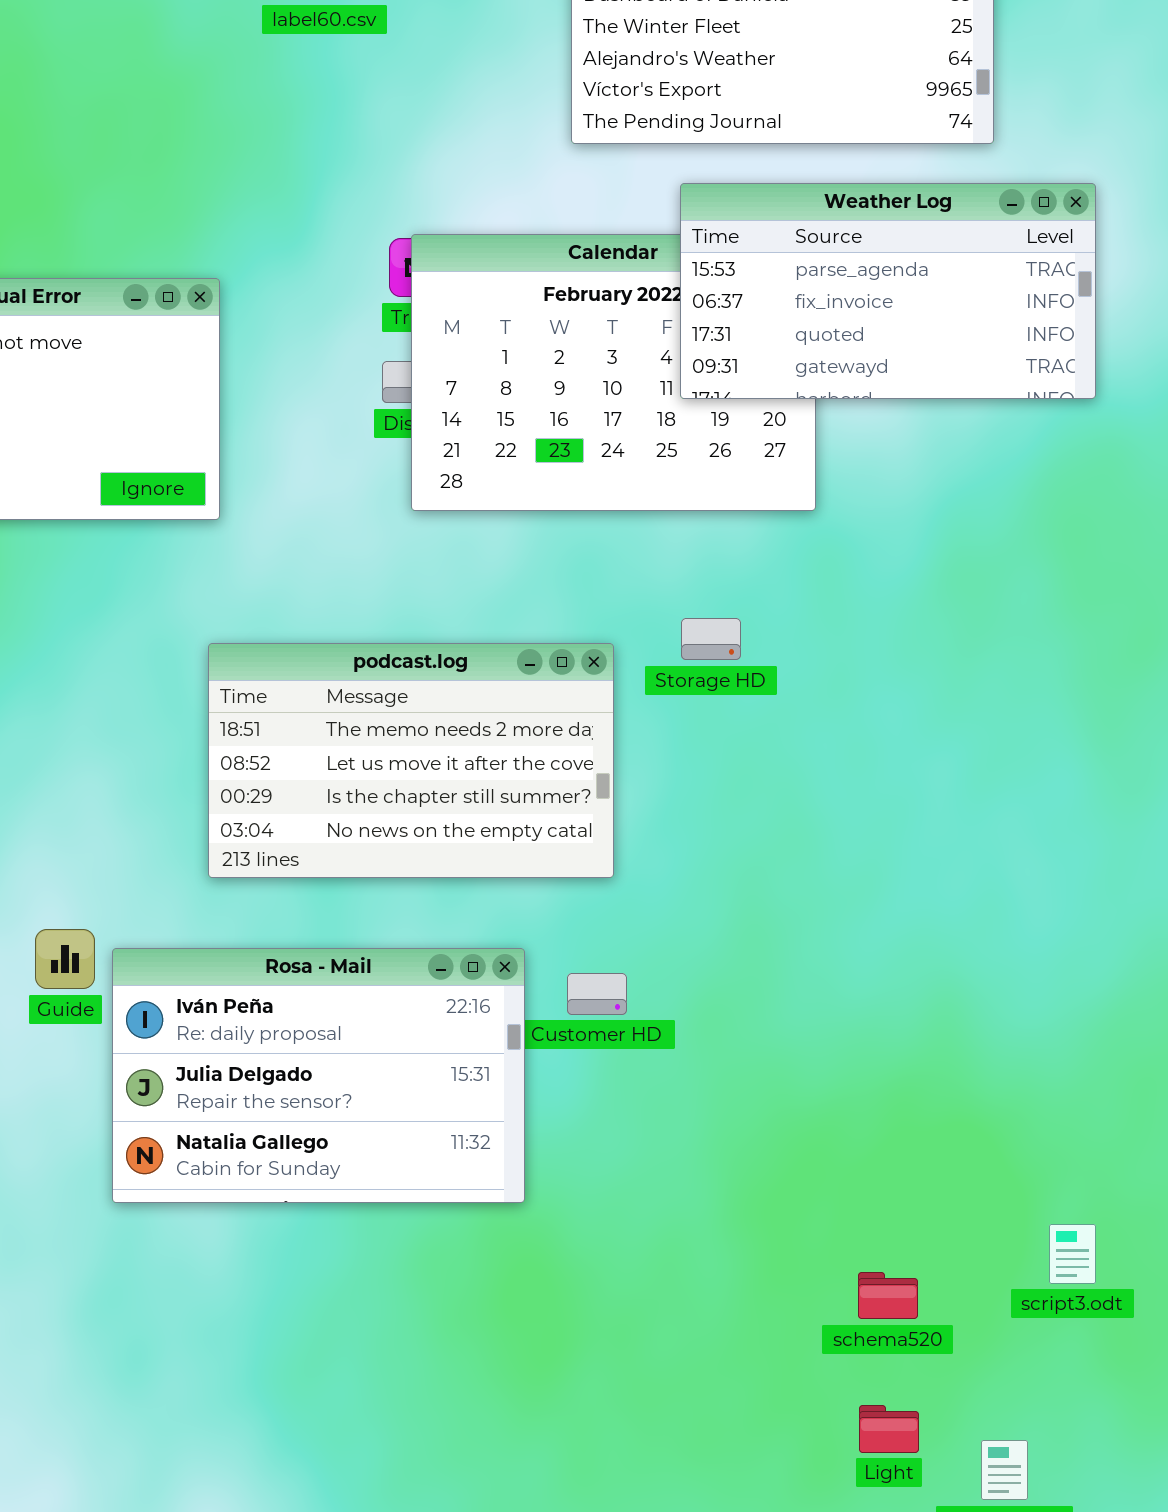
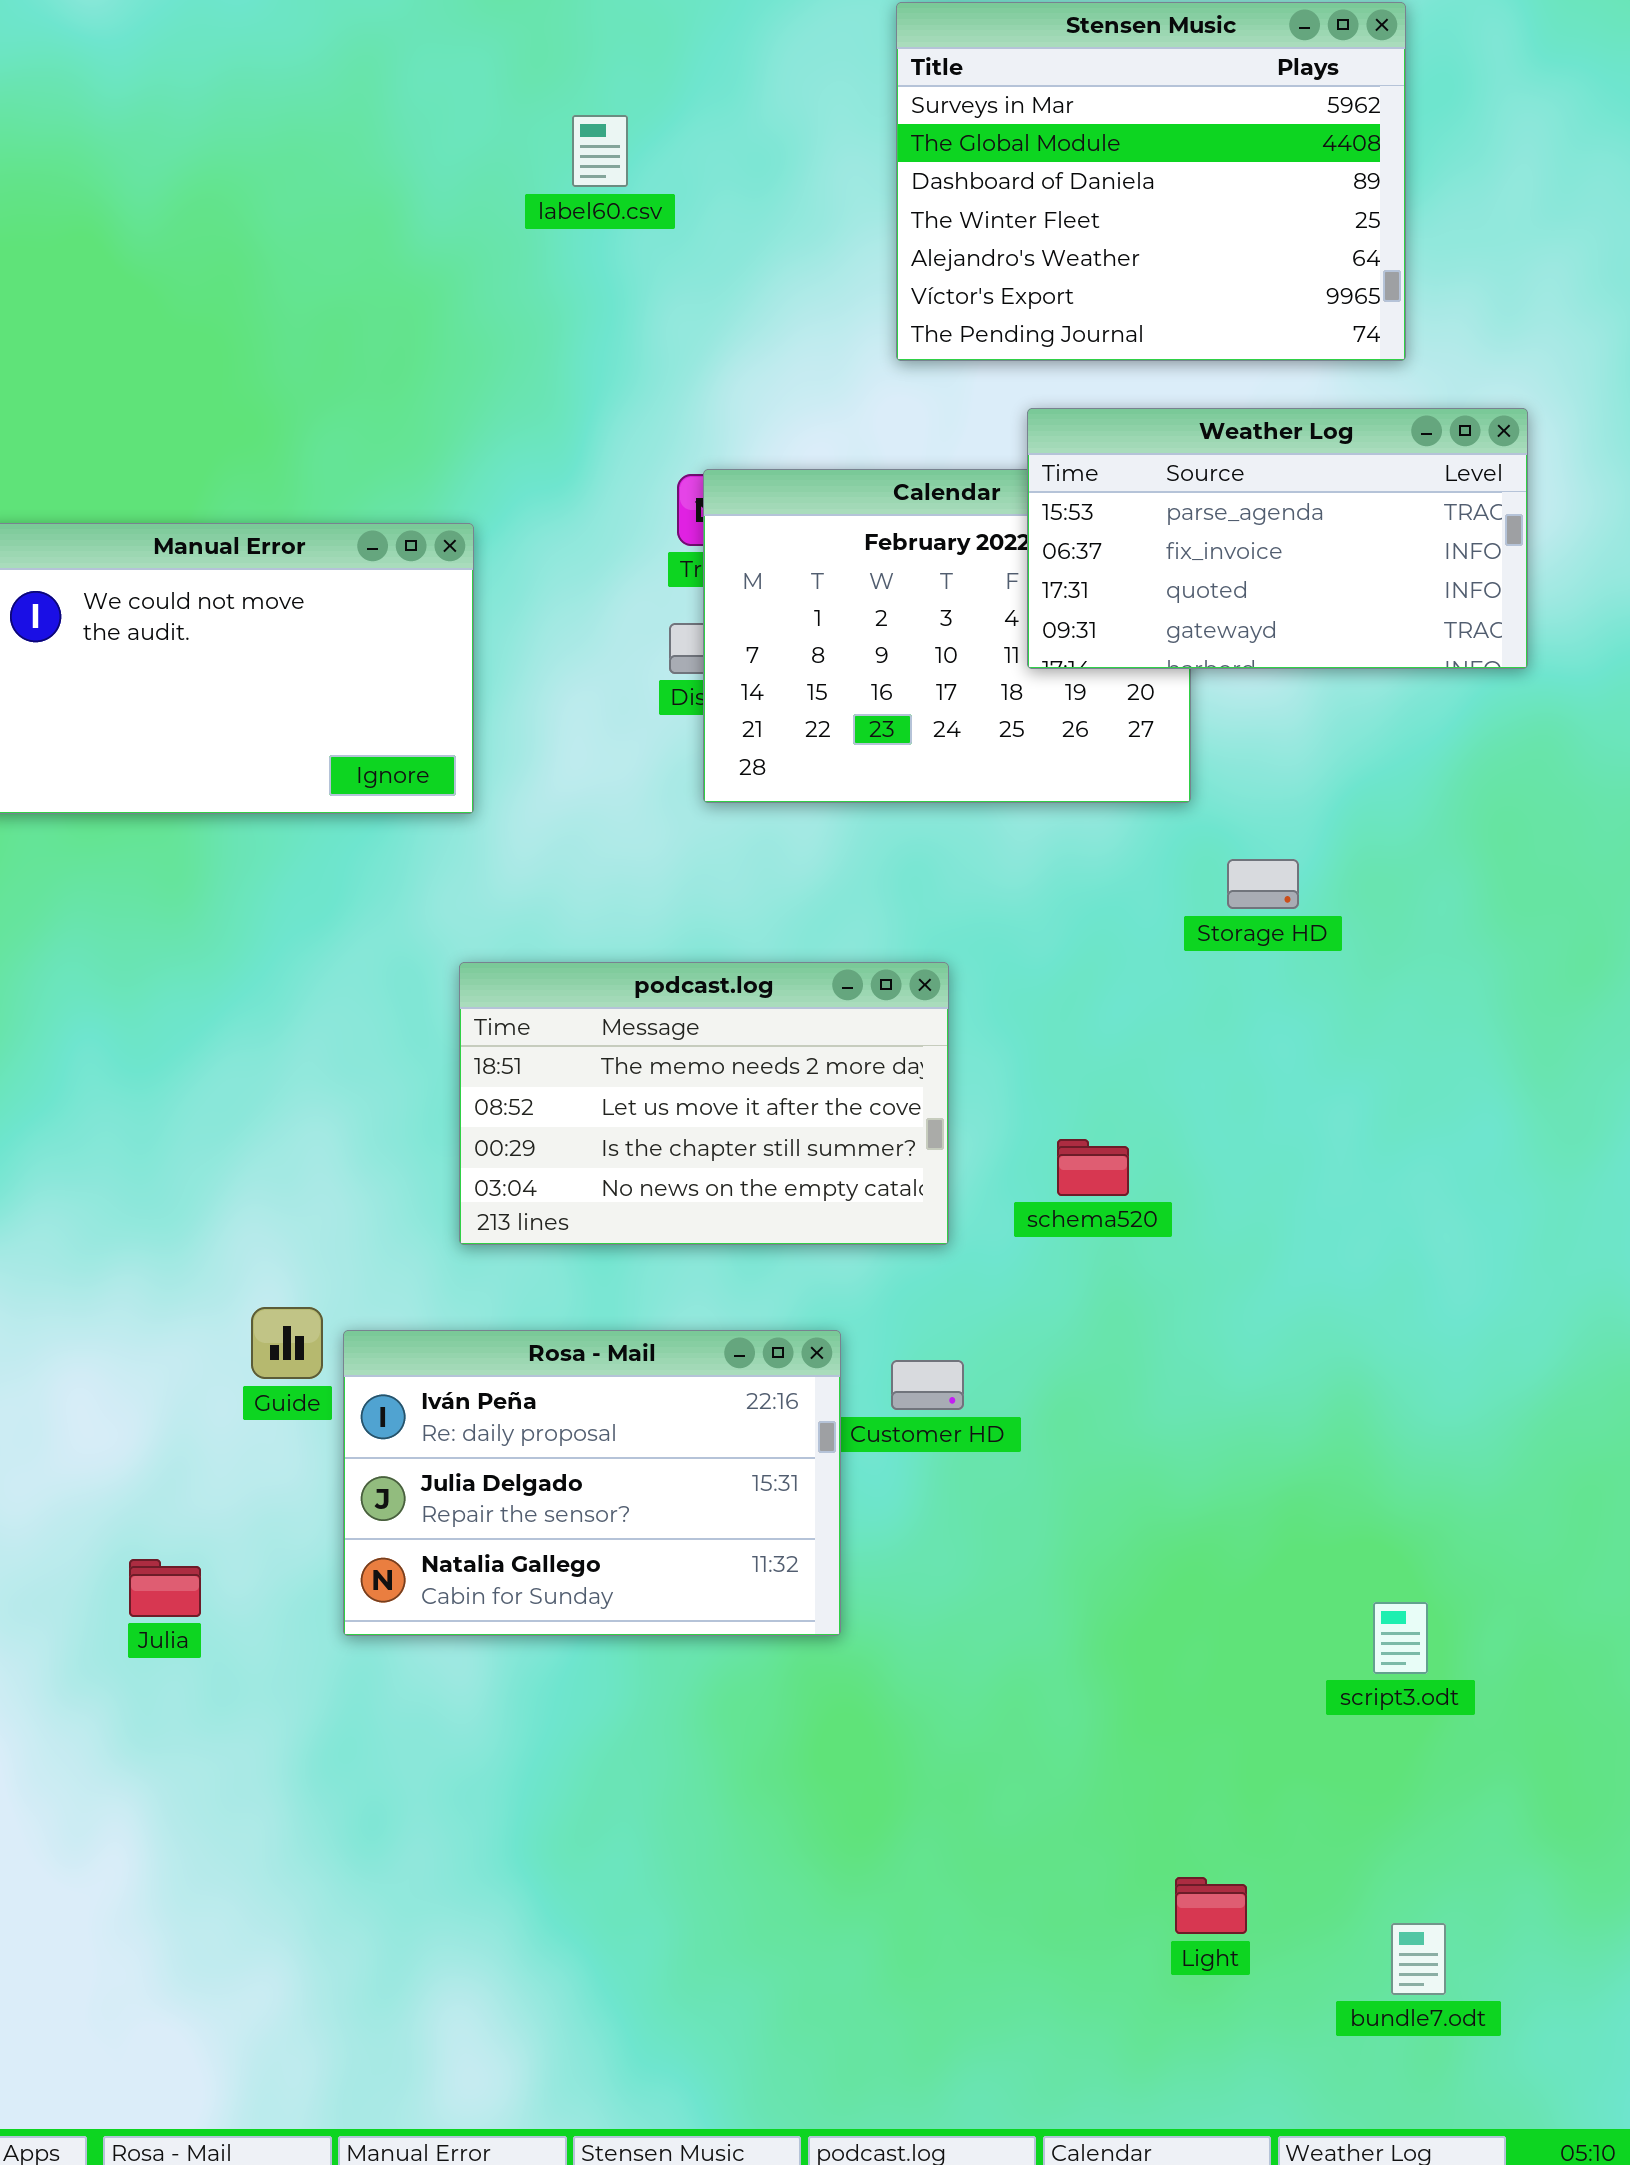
Storage HD: [681,618,741,660] -> [1227,859,1299,909], moved
script3.odt: [1049,1224,1096,1284] -> [1373,1602,1428,1674], moved
schema520: [858,1272,918,1319] -> [1057,1139,1129,1196], moved
Light: [859,1405,919,1453] -> [1175,1877,1247,1934], moved

